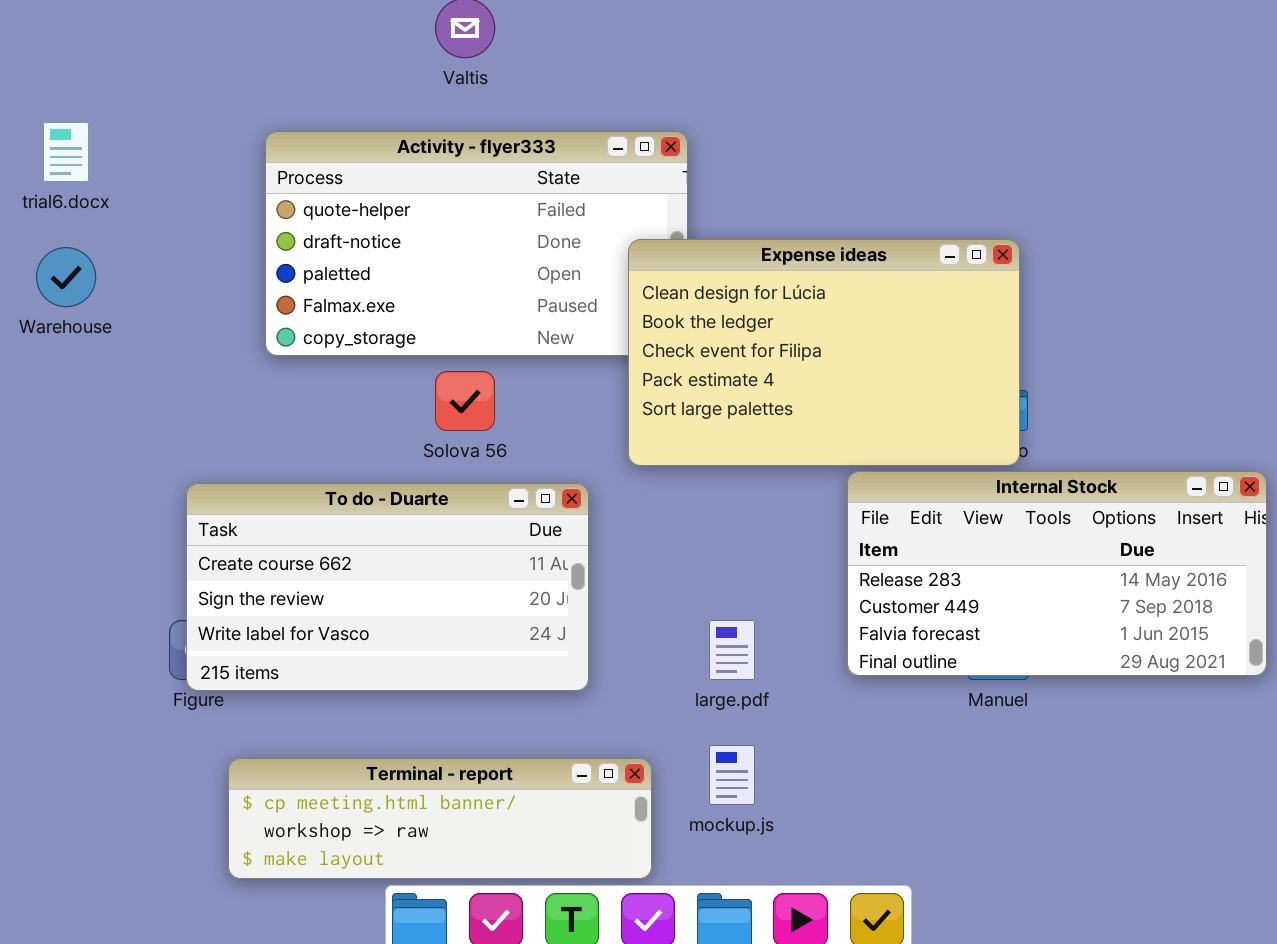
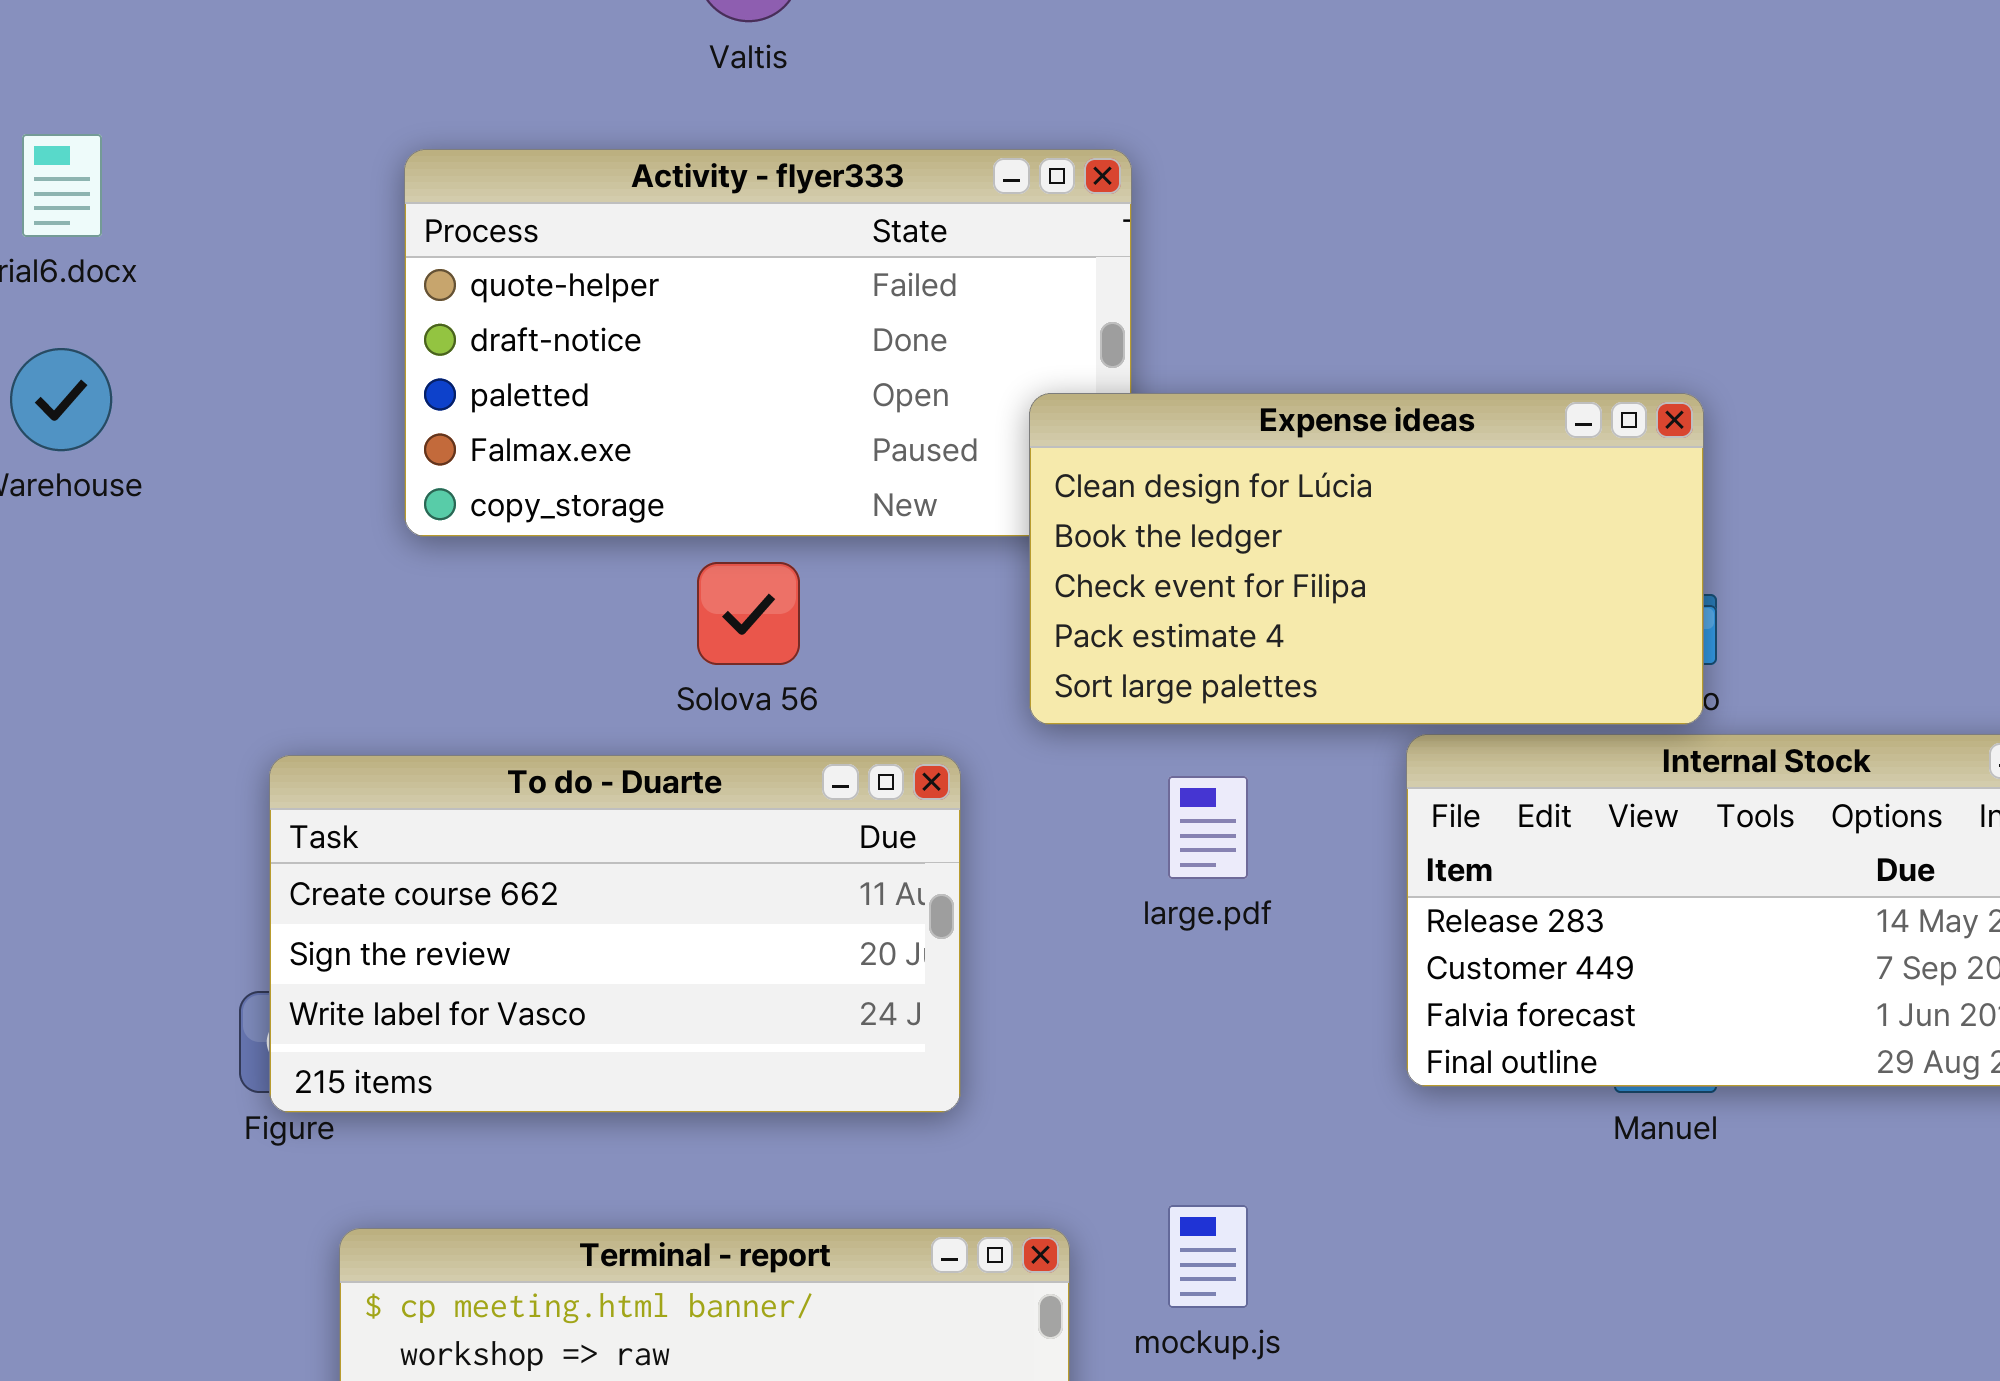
Expense ideas: [628,239,1020,466] -> [1029,393,1704,725], resized
large.pdf: [709,620,755,680] -> [1168,776,1248,879], moved

